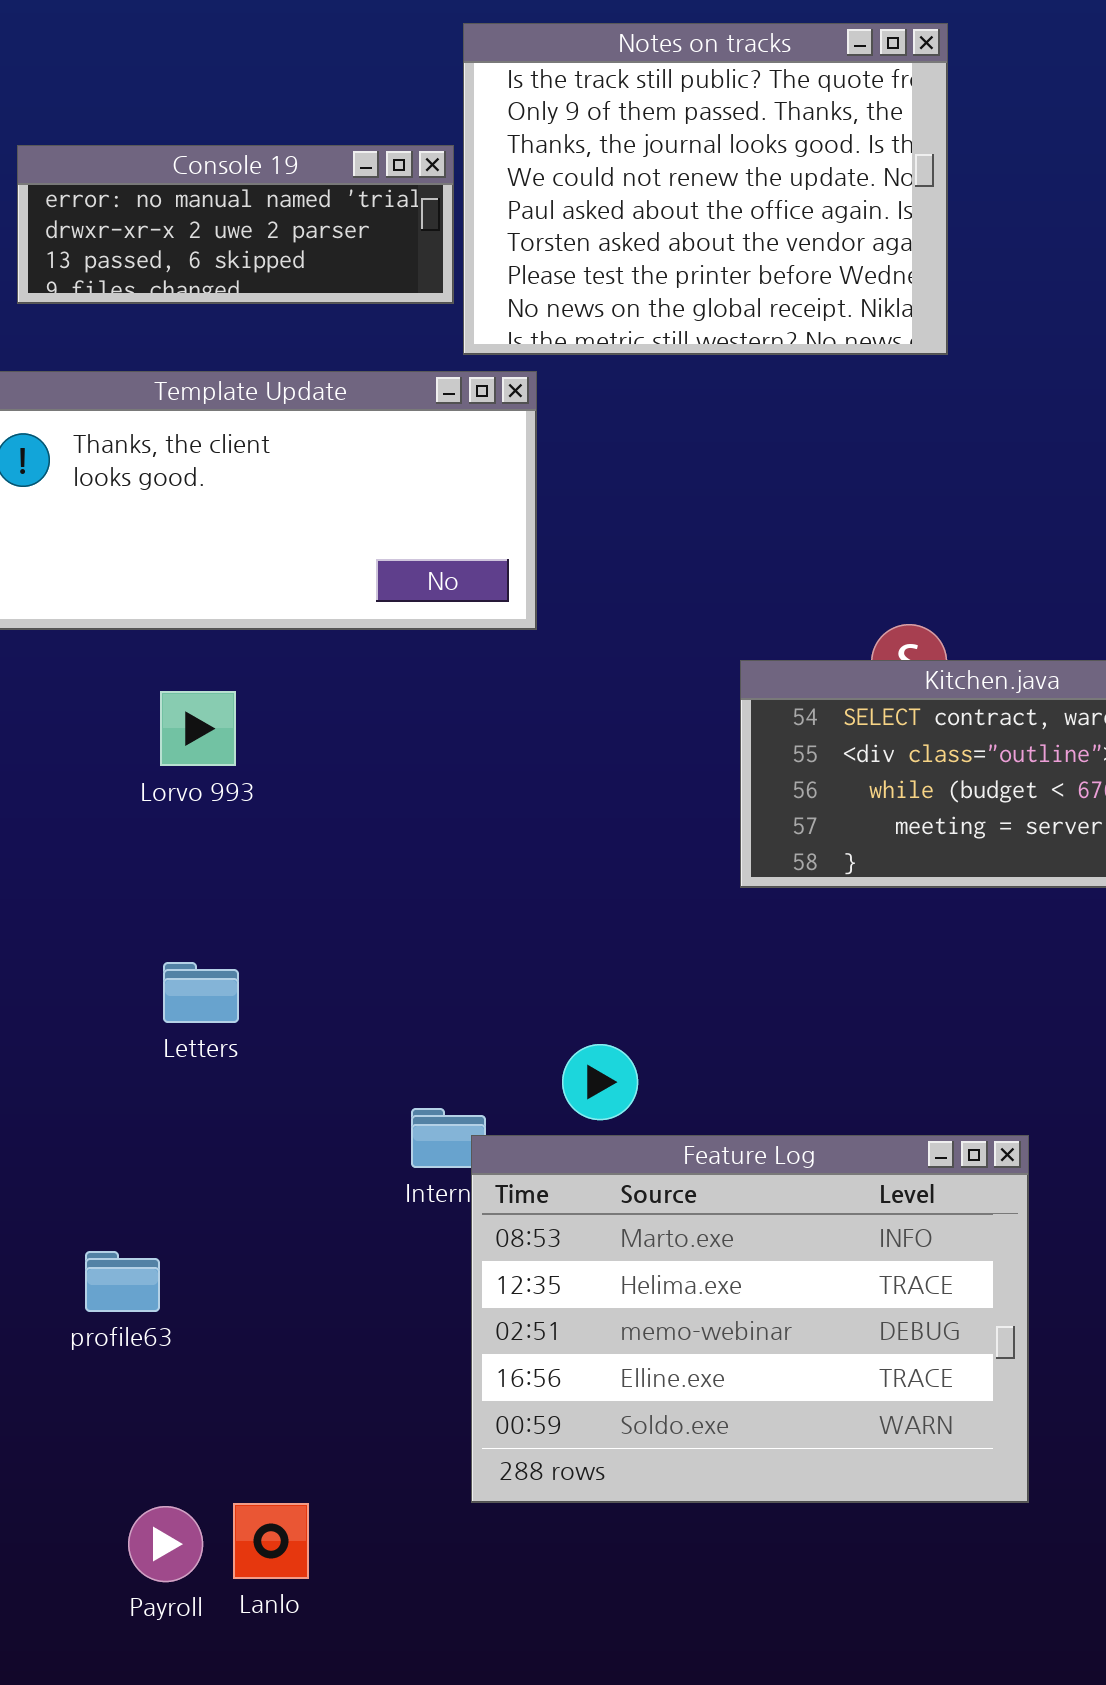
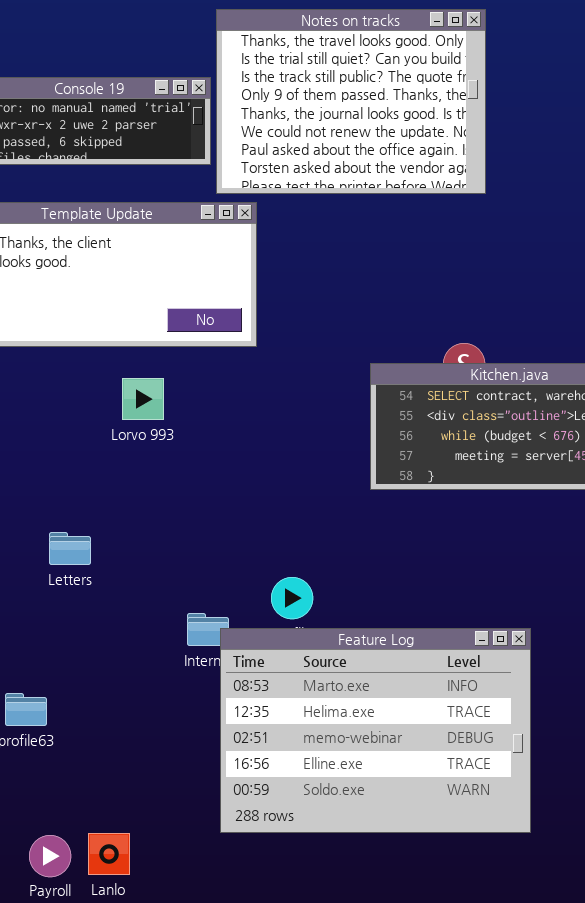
Notes on tracks: [463,23,948,355] -> [216,9,486,194], scrolled up 2 rows
Lorvo 993: [160,691,236,766] -> [122,378,164,420], moved

